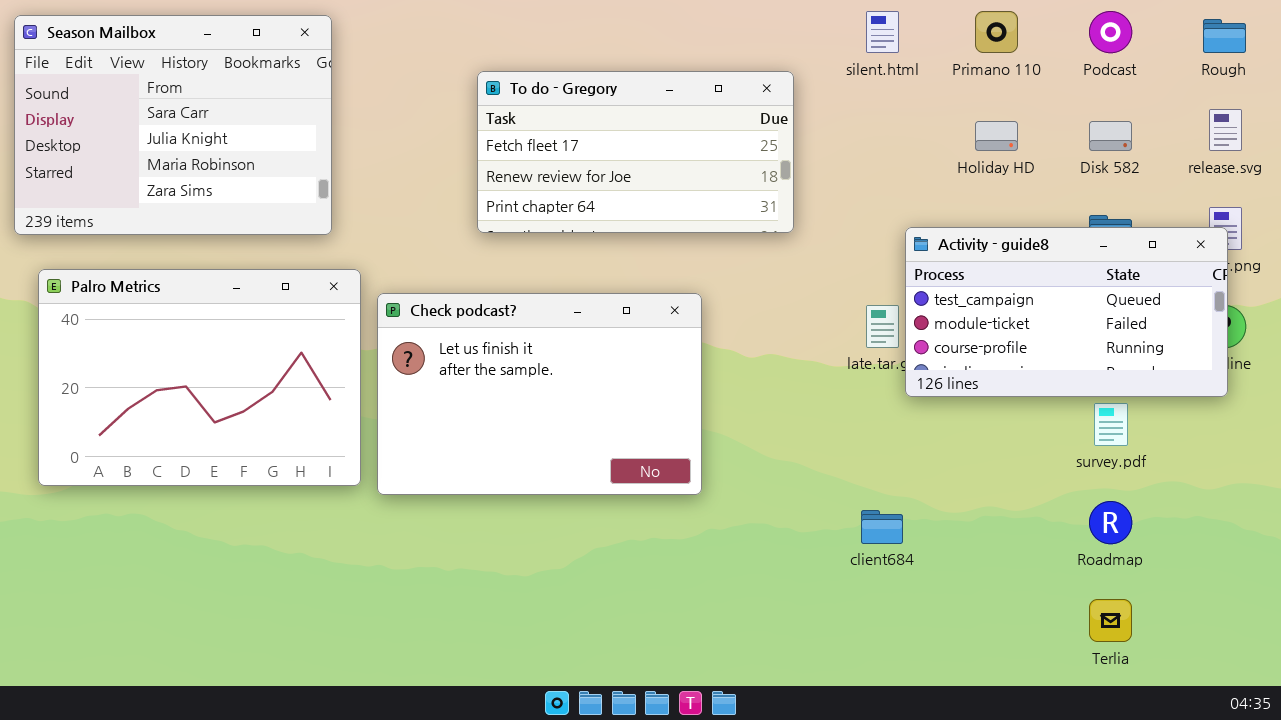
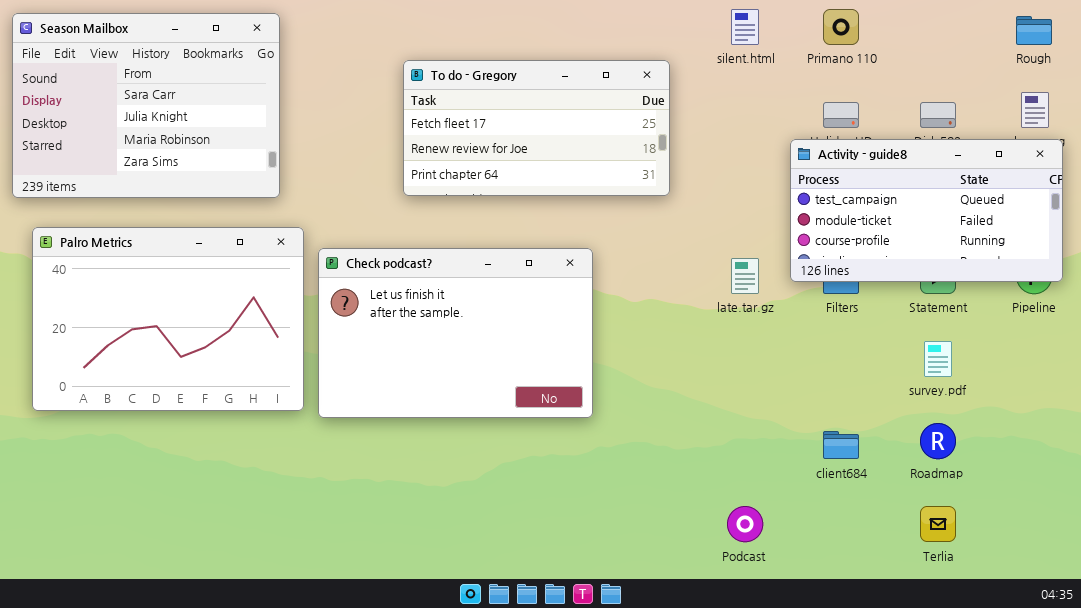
Podcast: [1089,11,1132,53] -> [727,506,763,542], moved
Activity - guide8: [905,227,1228,397] -> [790,139,1063,282], moved
client684: [861,510,903,544] -> [823,431,859,459], moved

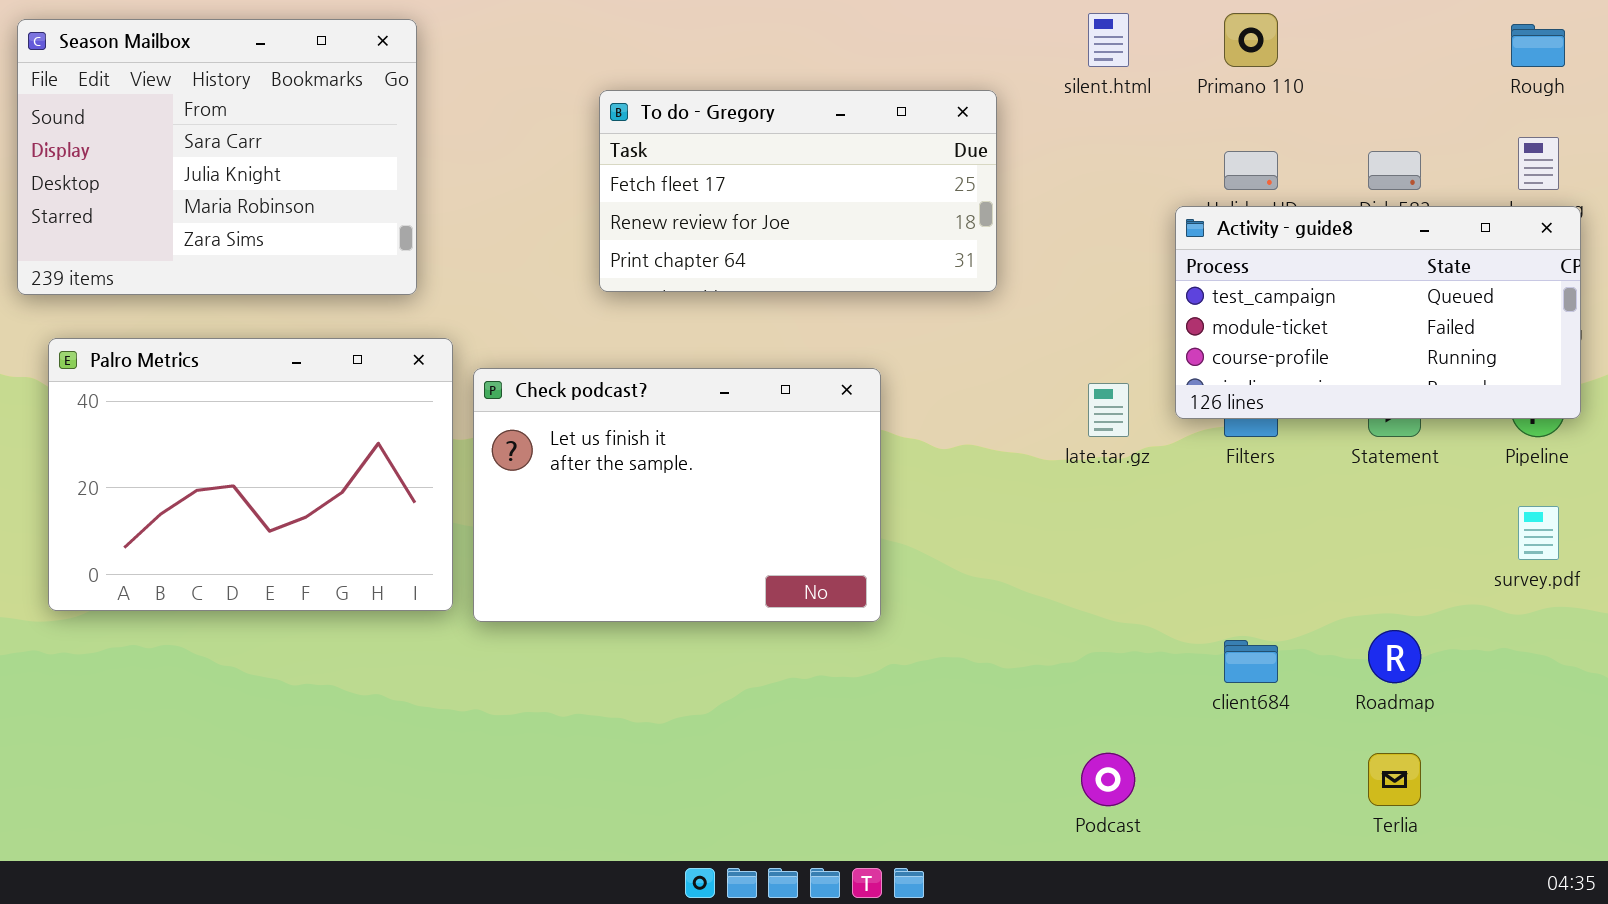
survey.pdf: [924,341,952,377] -> [1518,506,1559,560], moved

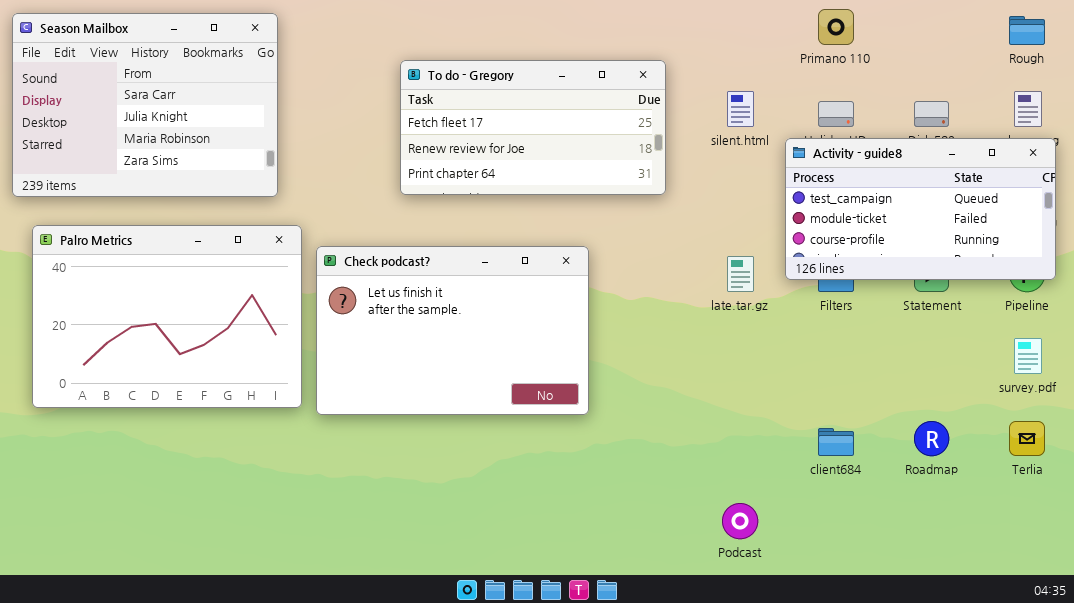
silent.html: [1088,13,1129,67] -> [727,91,754,127], moved
Terlia: [1368,753,1421,806] -> [1009,421,1045,456], moved

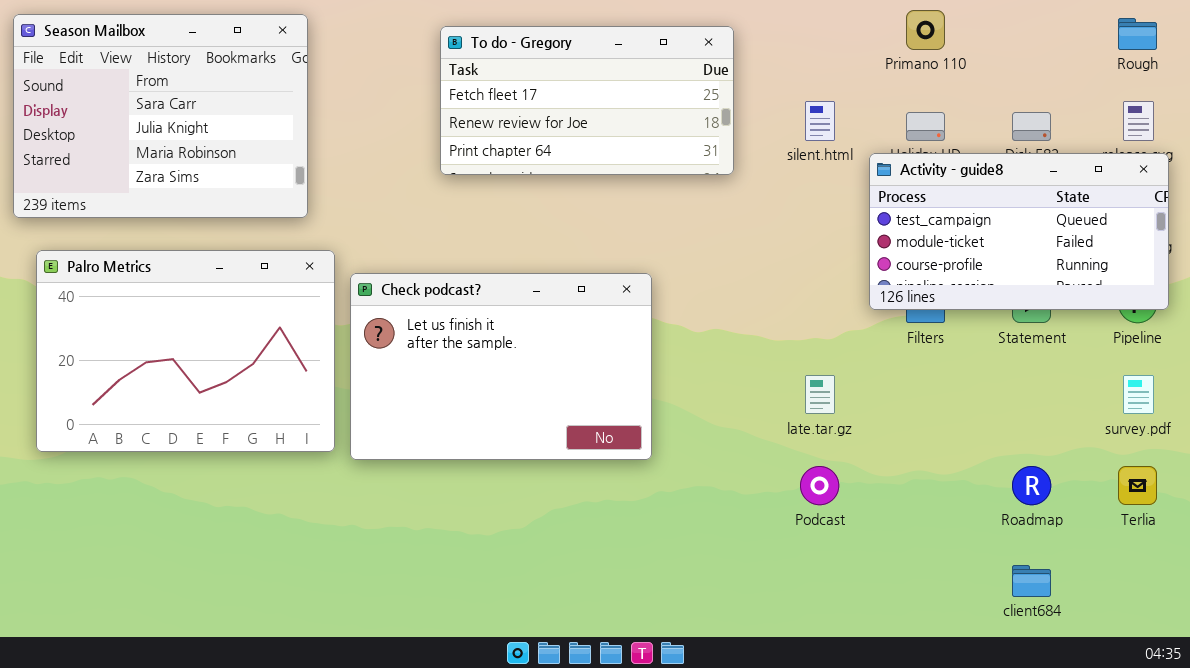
To do - Gregory: [400,60,666,195] -> [440,26,734,175], moved
late.tar.gz: [727,256,754,292] -> [805,375,835,414], moved
client684: [818,428,854,456] -> [1012,565,1051,597], moved
Podcast: [722,503,758,539] -> [800,466,839,505], moved

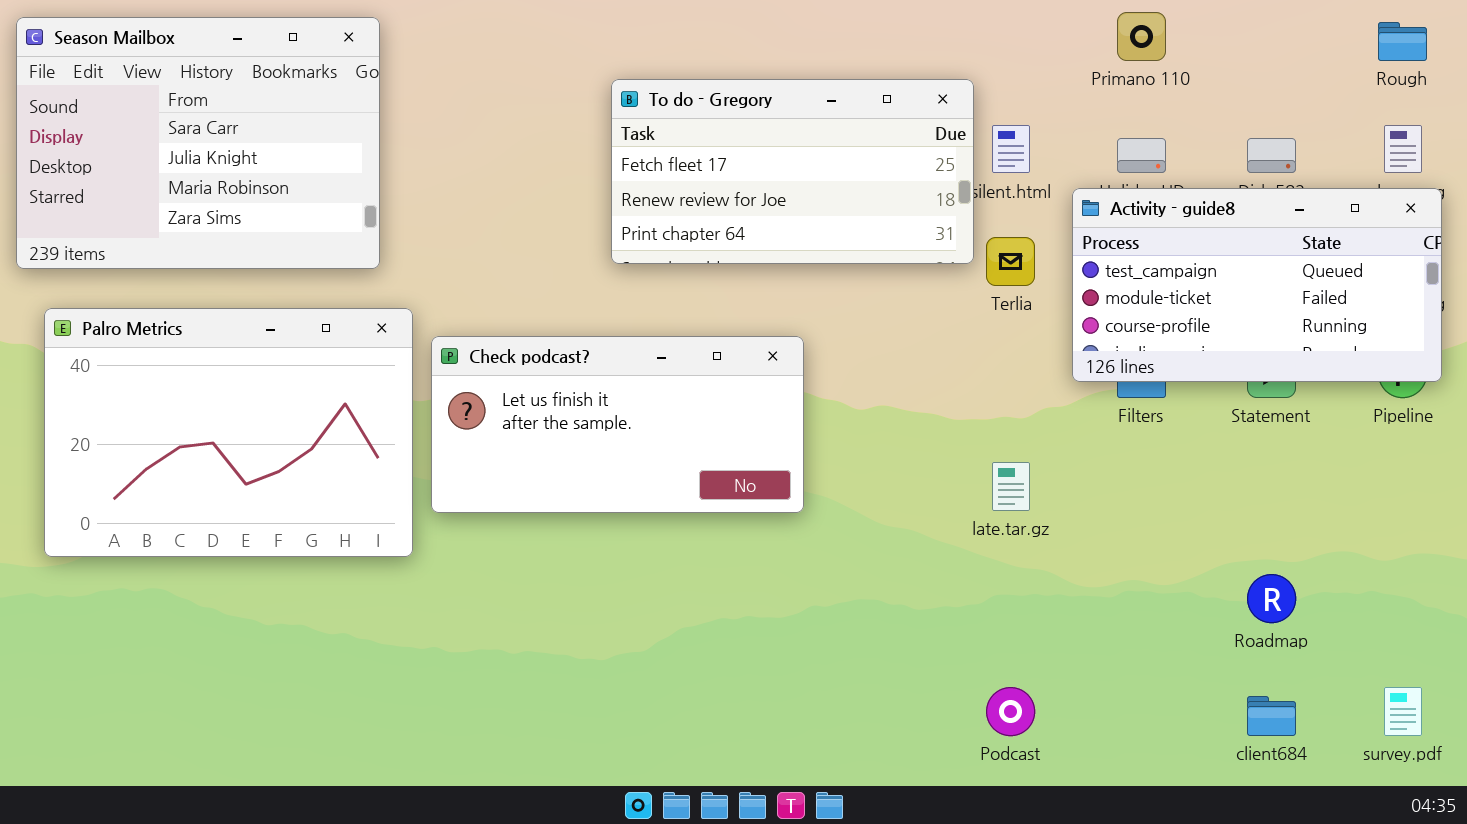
To do - Gregory: [440,26,734,175] -> [611,79,974,264], moved
Check podcast?: [350,273,652,460] -> [431,336,804,513], resized
survey.pdf: [1123,375,1154,414] -> [1384,687,1422,736], moved
Podcast: [800,466,839,505] -> [986,687,1035,736], moved
Terlia: [1118,466,1157,505] -> [986,237,1035,286], moved

